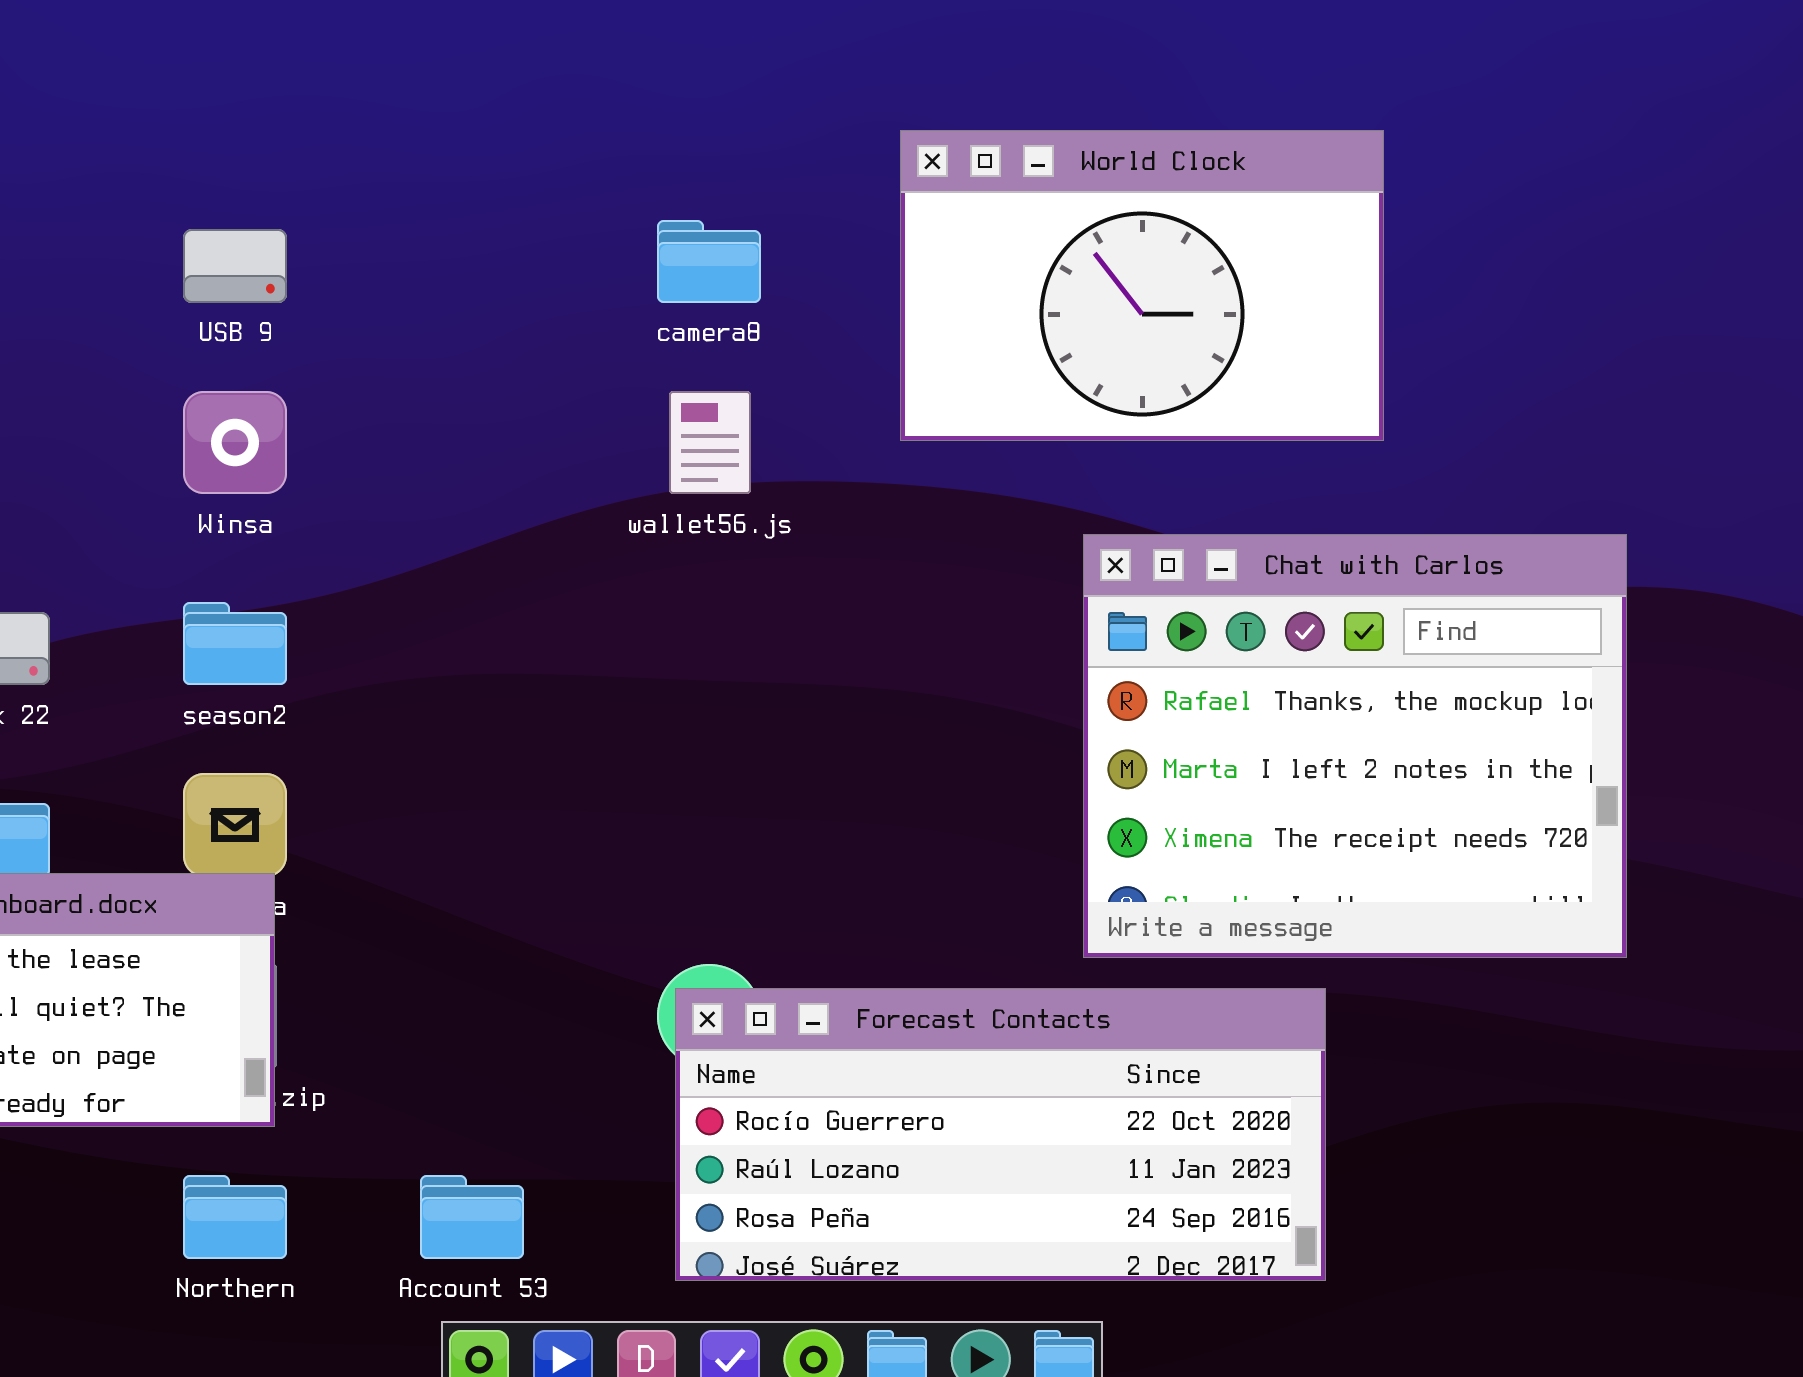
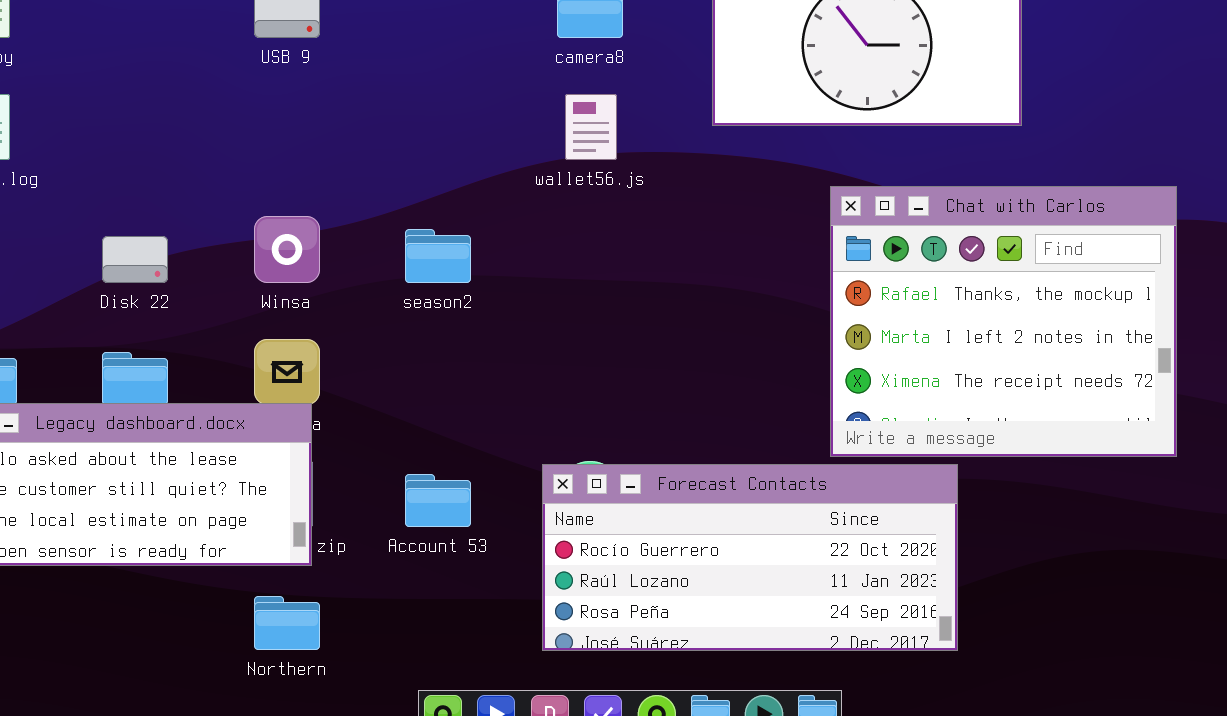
Winsa: [183,391,287,494] -> [254,216,320,283], moved
season2: [183,602,287,685] -> [405,229,471,283], moved
Forecast Contacts: [675,988,1326,1281] -> [542,464,958,651], moved
Account 53: [420,1175,524,1259] -> [405,474,471,527], moved

